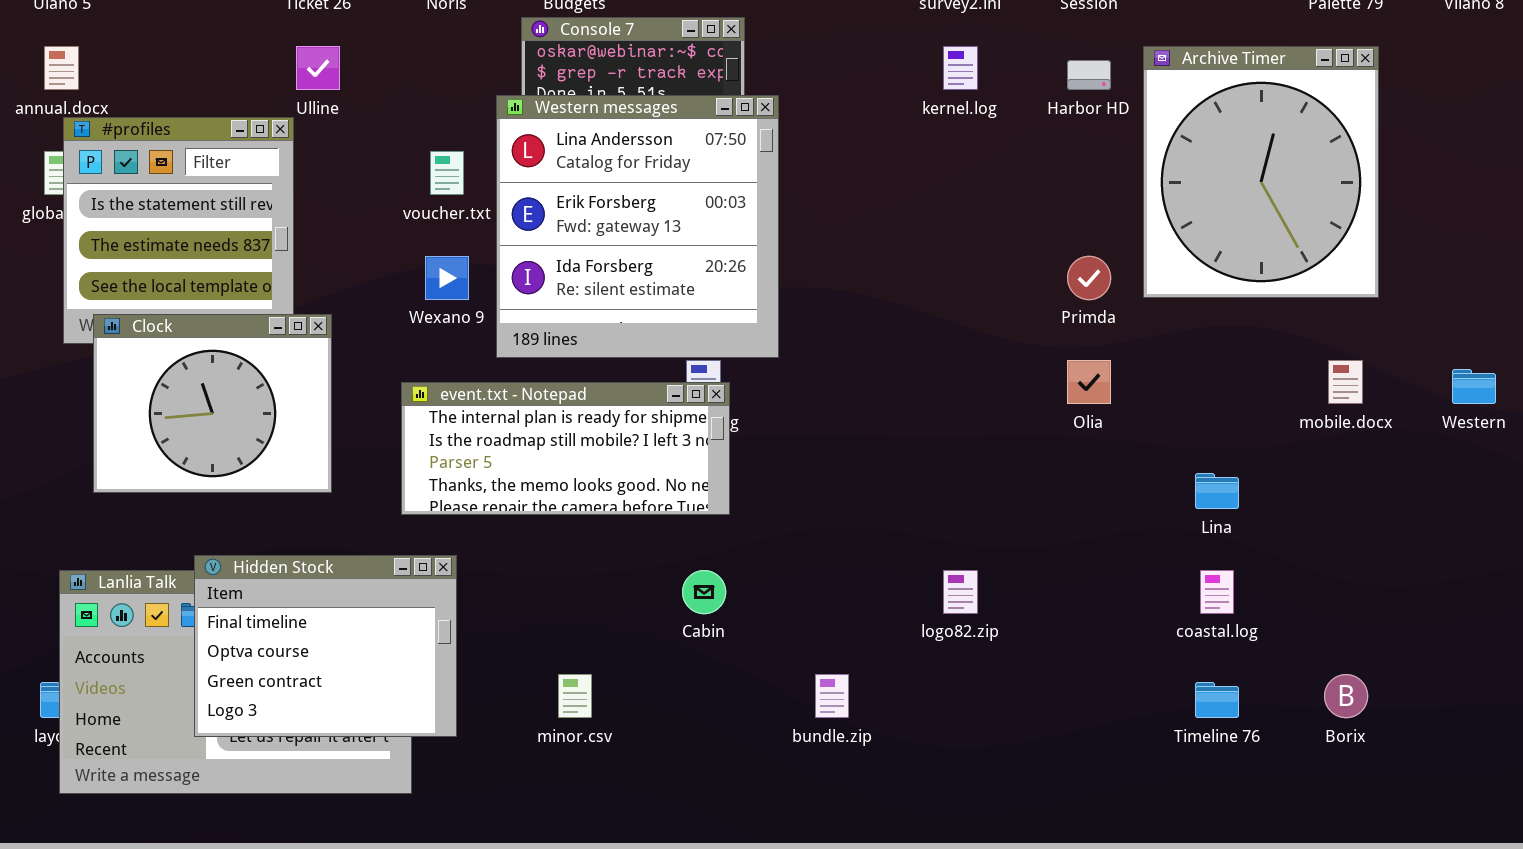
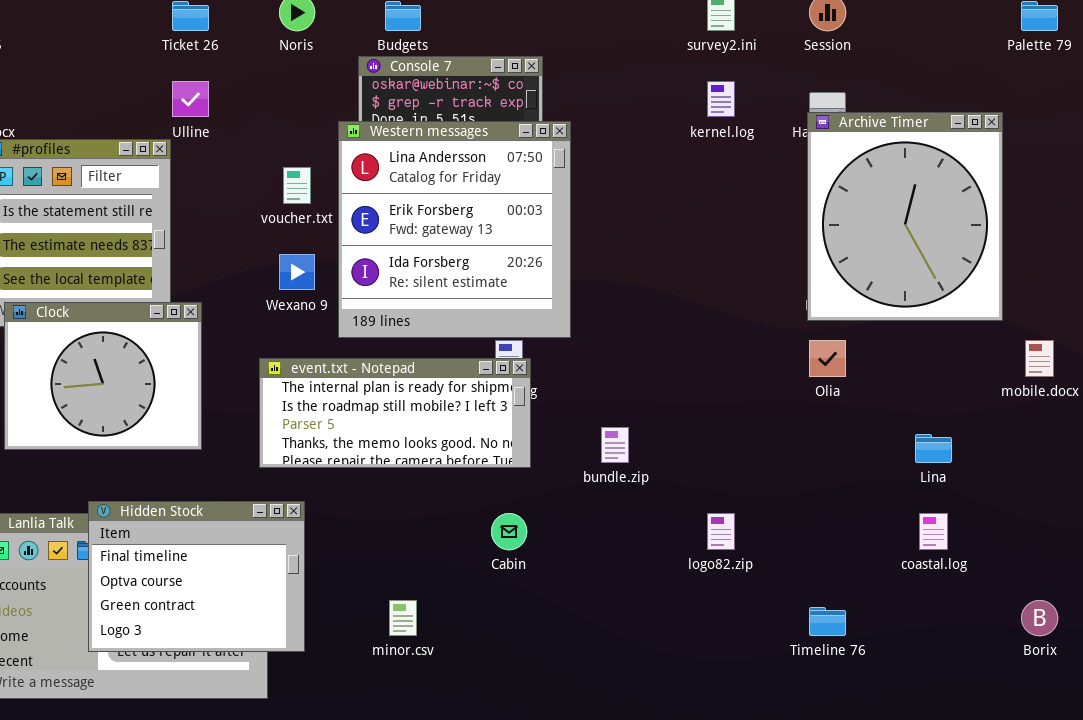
Archive Timer: [1143,46,1379,298] -> [807,112,1003,321], moved
bundle.zip: [815,674,849,718] -> [601,427,629,463], moved
Timeline 76: [1195,682,1239,718] -> [809,607,846,636], moved

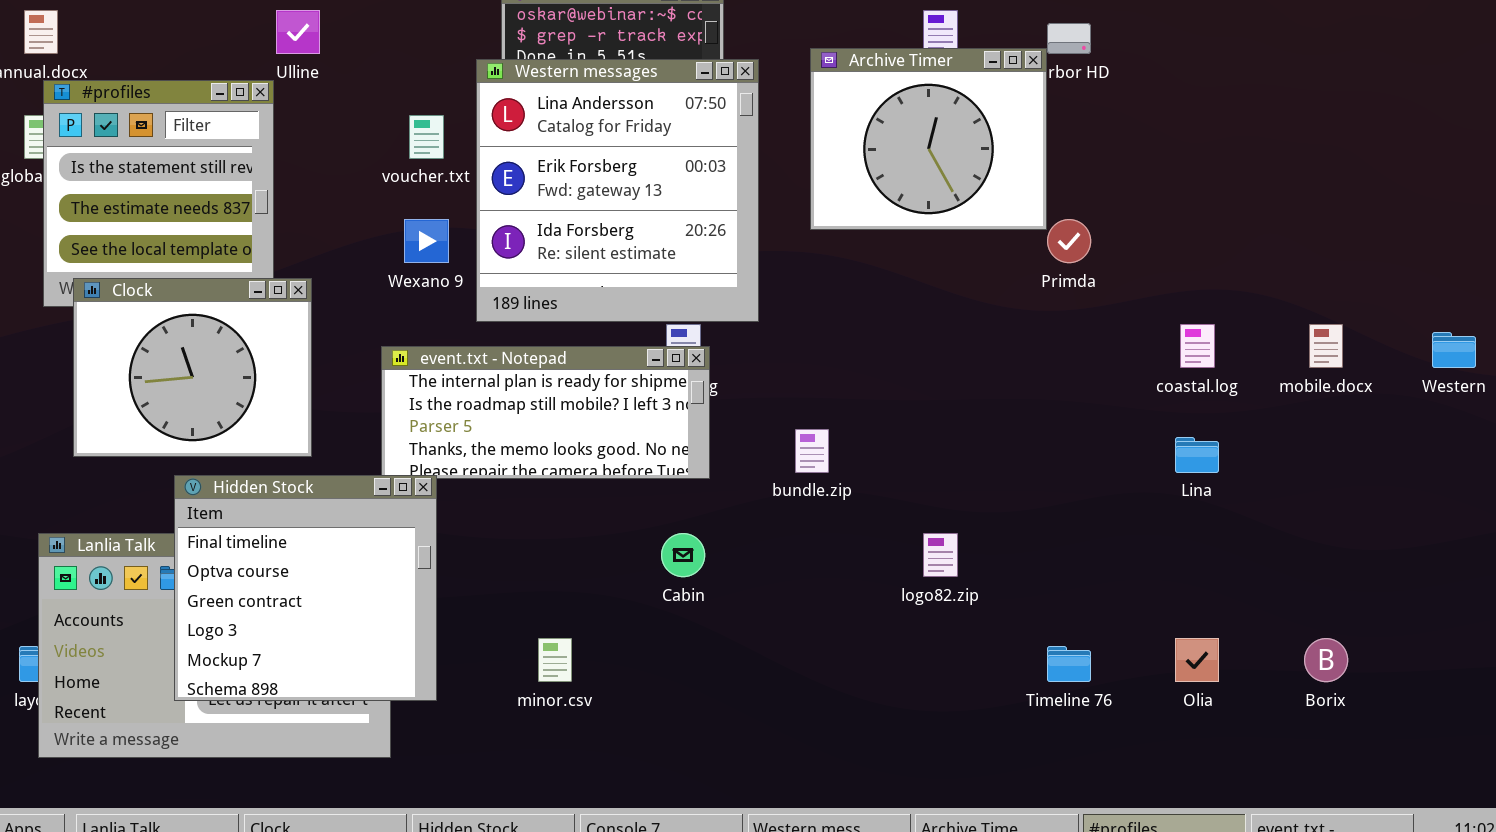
Archive Timer: [807,112,1003,321] -> [810,48,1047,230], moved, resized
Olia: [809,340,846,377] -> [1175,638,1219,682], moved
Hidden Stock: [88,501,305,652] -> [174,475,437,701], resized
coastal.log: [919,513,948,550] -> [1180,324,1215,368], moved

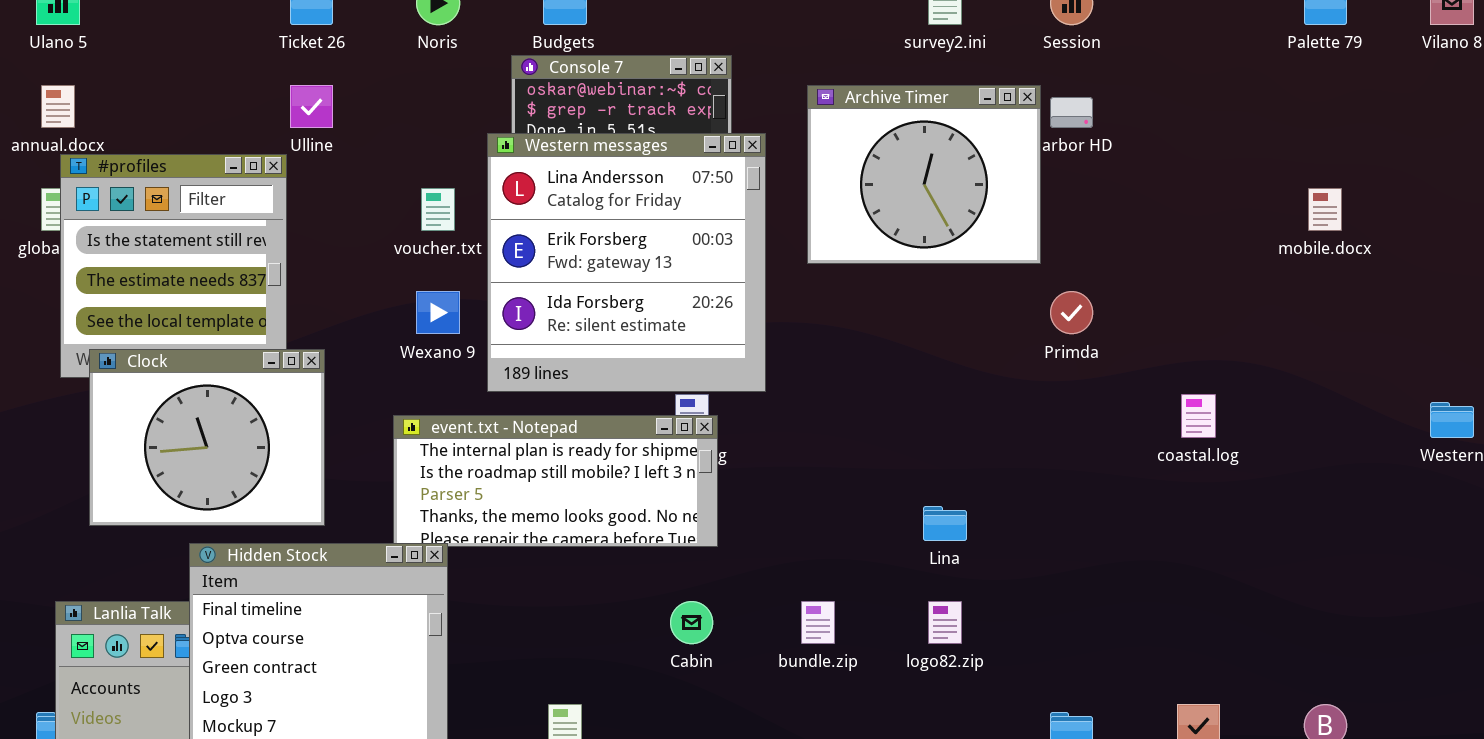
Archive Timer: [810,48,1047,230] -> [807,85,1041,264], moved
mobile.docx: [1309,324,1343,368] -> [1308,188,1342,231], moved
bundle.zip: [795,429,829,473] -> [801,601,835,644], moved
Lina: [1175,437,1219,473] -> [923,506,967,541], moved

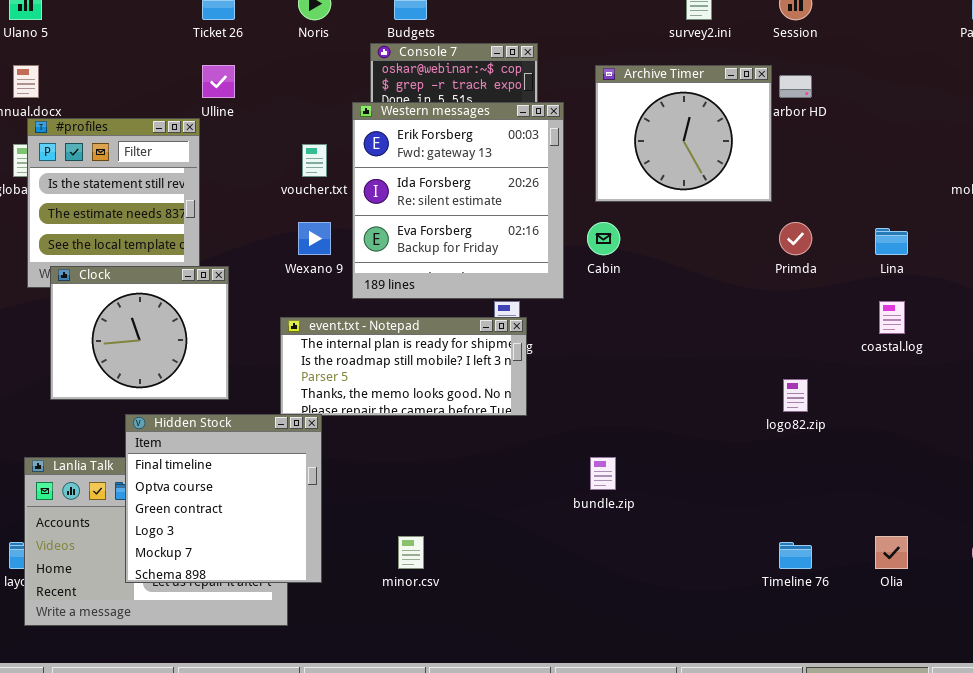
Western messages: [487,133,766,392] -> [352,102,564,299], scrolled down 1 row
Lina: [923,506,967,541] -> [875,228,908,255], moved
Cabin: [670,601,713,644] -> [587,222,620,255], moved
logo82.zip: [928,601,962,644] -> [783,379,808,412], moved

